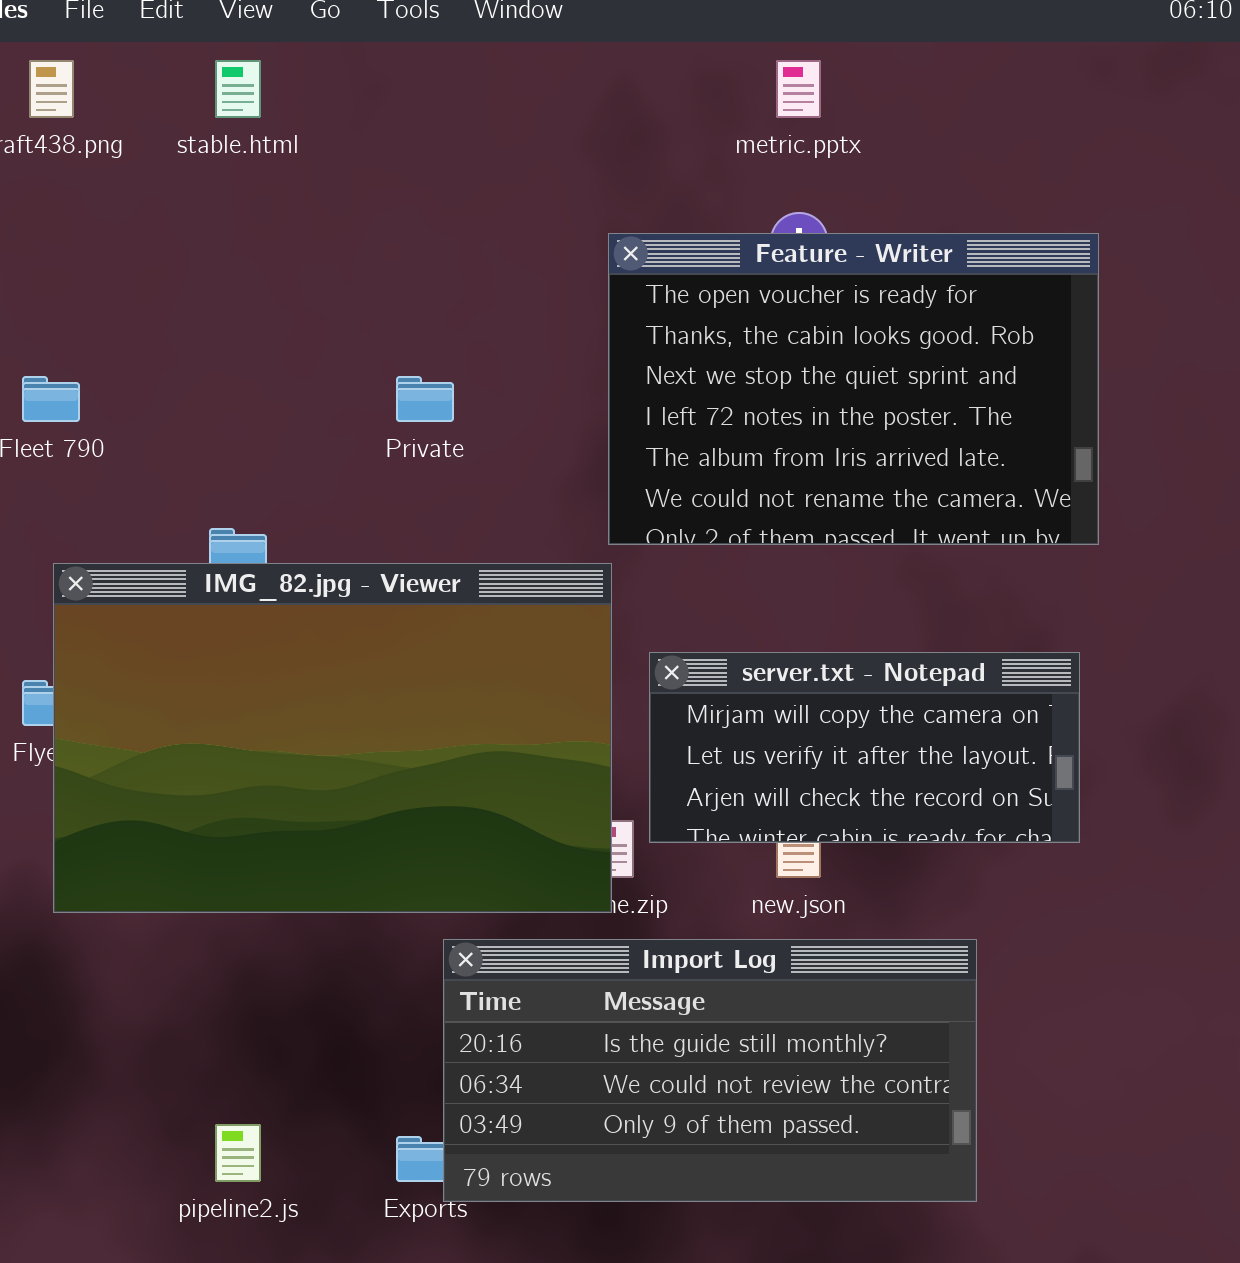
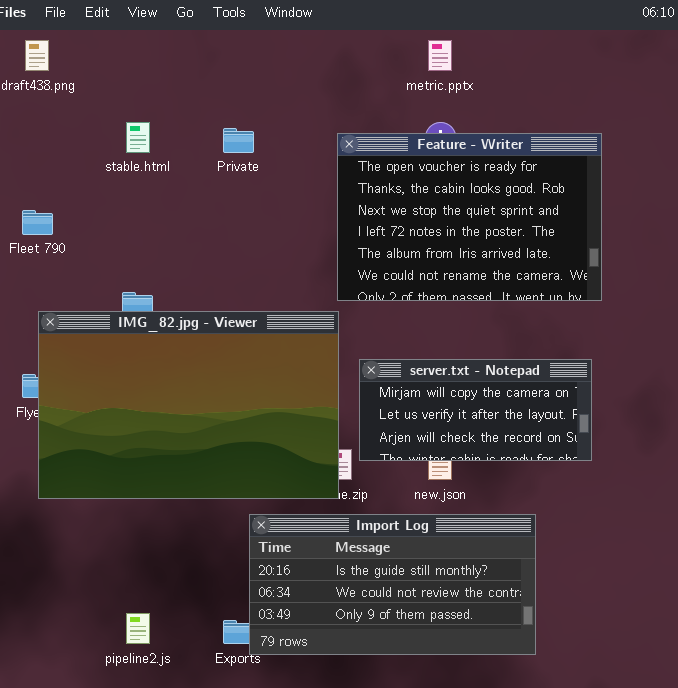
stable.html: [215,60,261,118] -> [126,122,150,153], moved
Private: [396,376,454,422] -> [223,128,254,153], moved

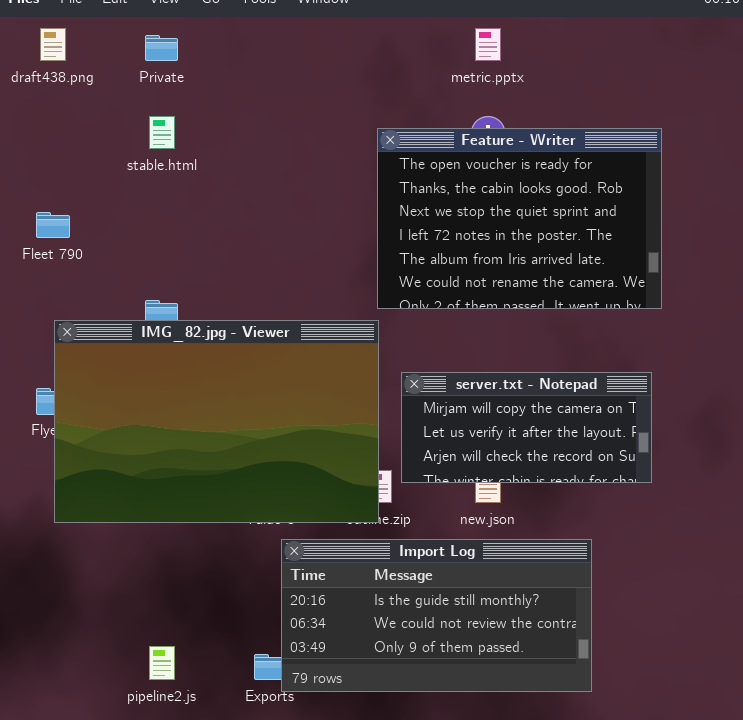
Private: [223,128,254,153] -> [145,35,178,61], moved

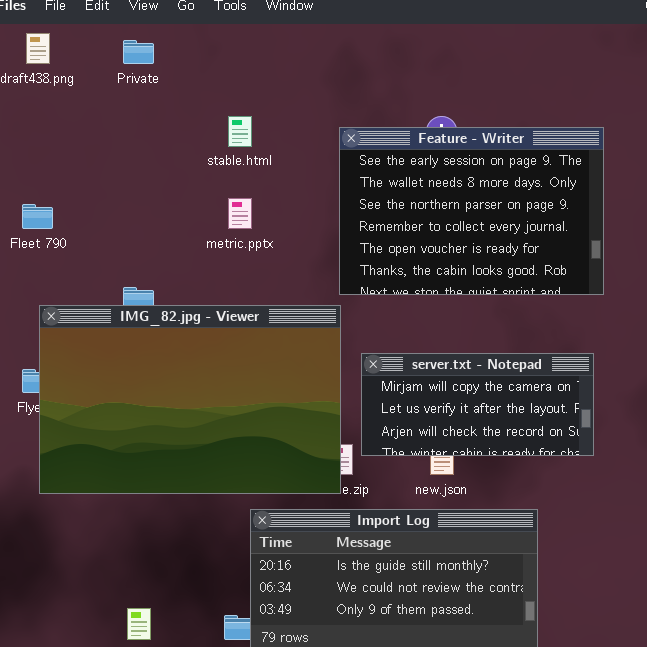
metric.pptx: [475,28,501,61] -> [228,198,252,229], moved
stable.html: [149,116,175,149] -> [228,116,252,147], moved
Feature - Writer: [377,128,662,309] -> [339,127,604,295], scrolled up 4 rows

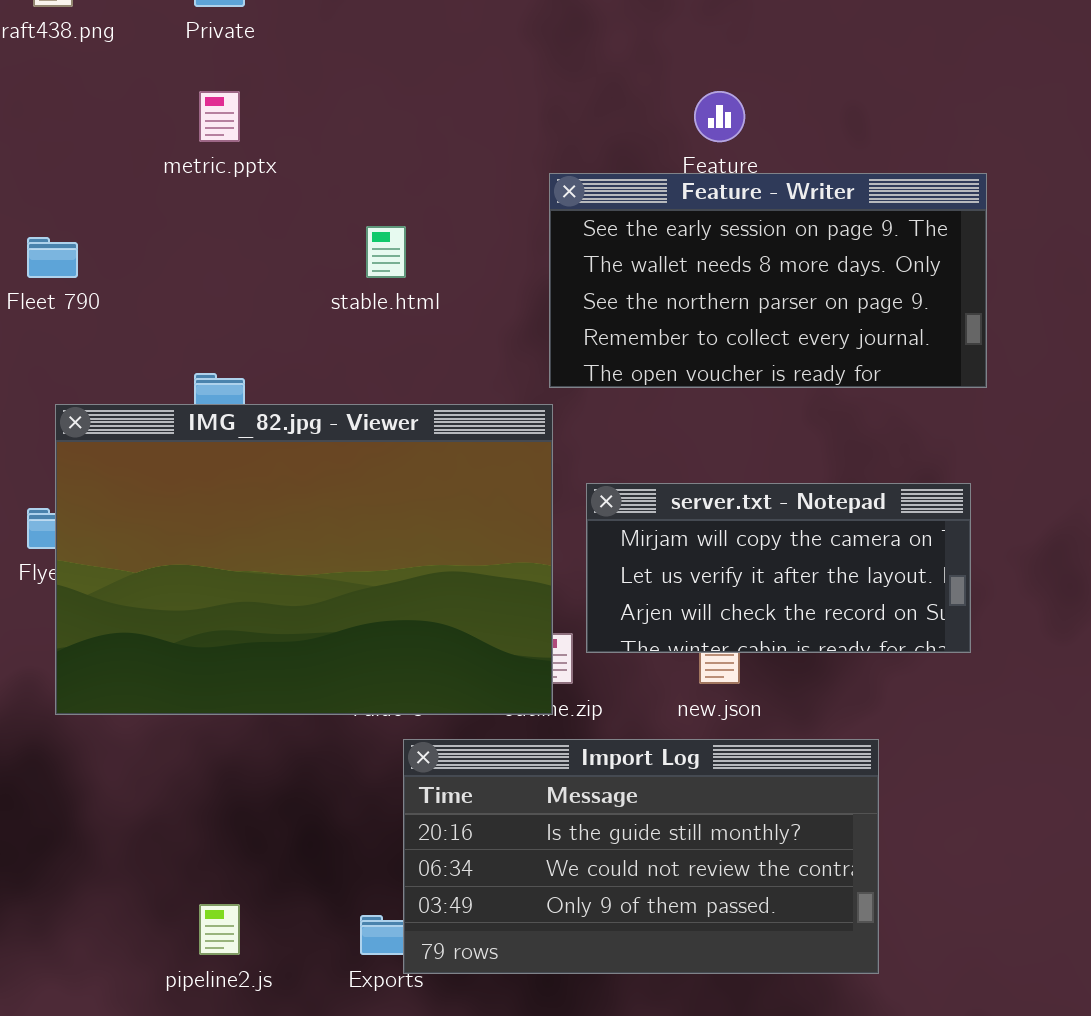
stable.html: [228,116,252,147] -> [366,226,406,278], moved
Feature - Writer: [339,127,604,295] -> [549,173,987,388], resized
metric.pptx: [228,198,252,229] -> [199,91,240,142], moved

